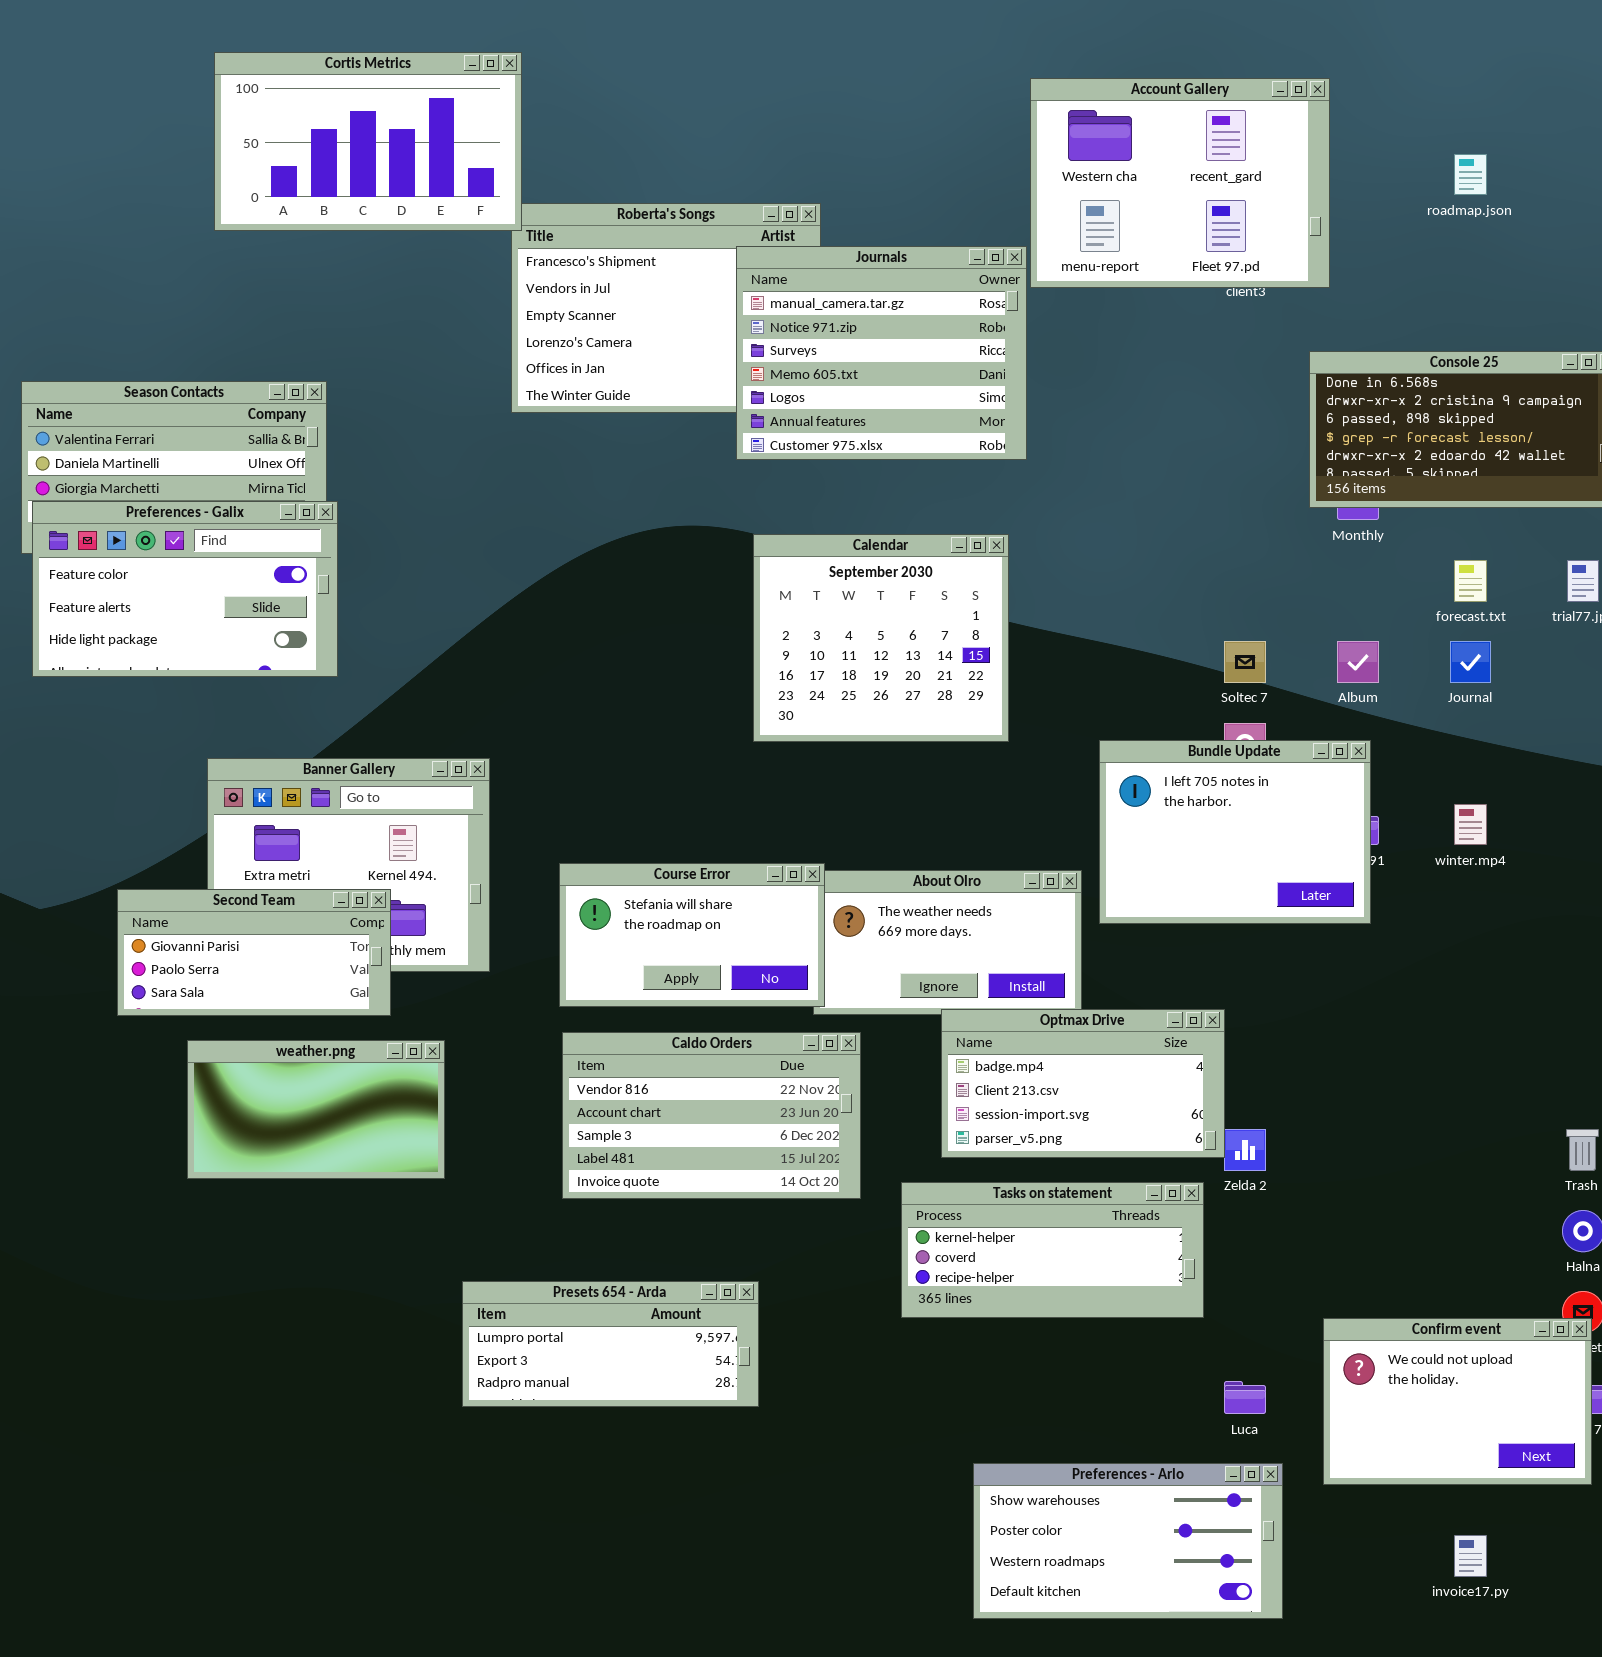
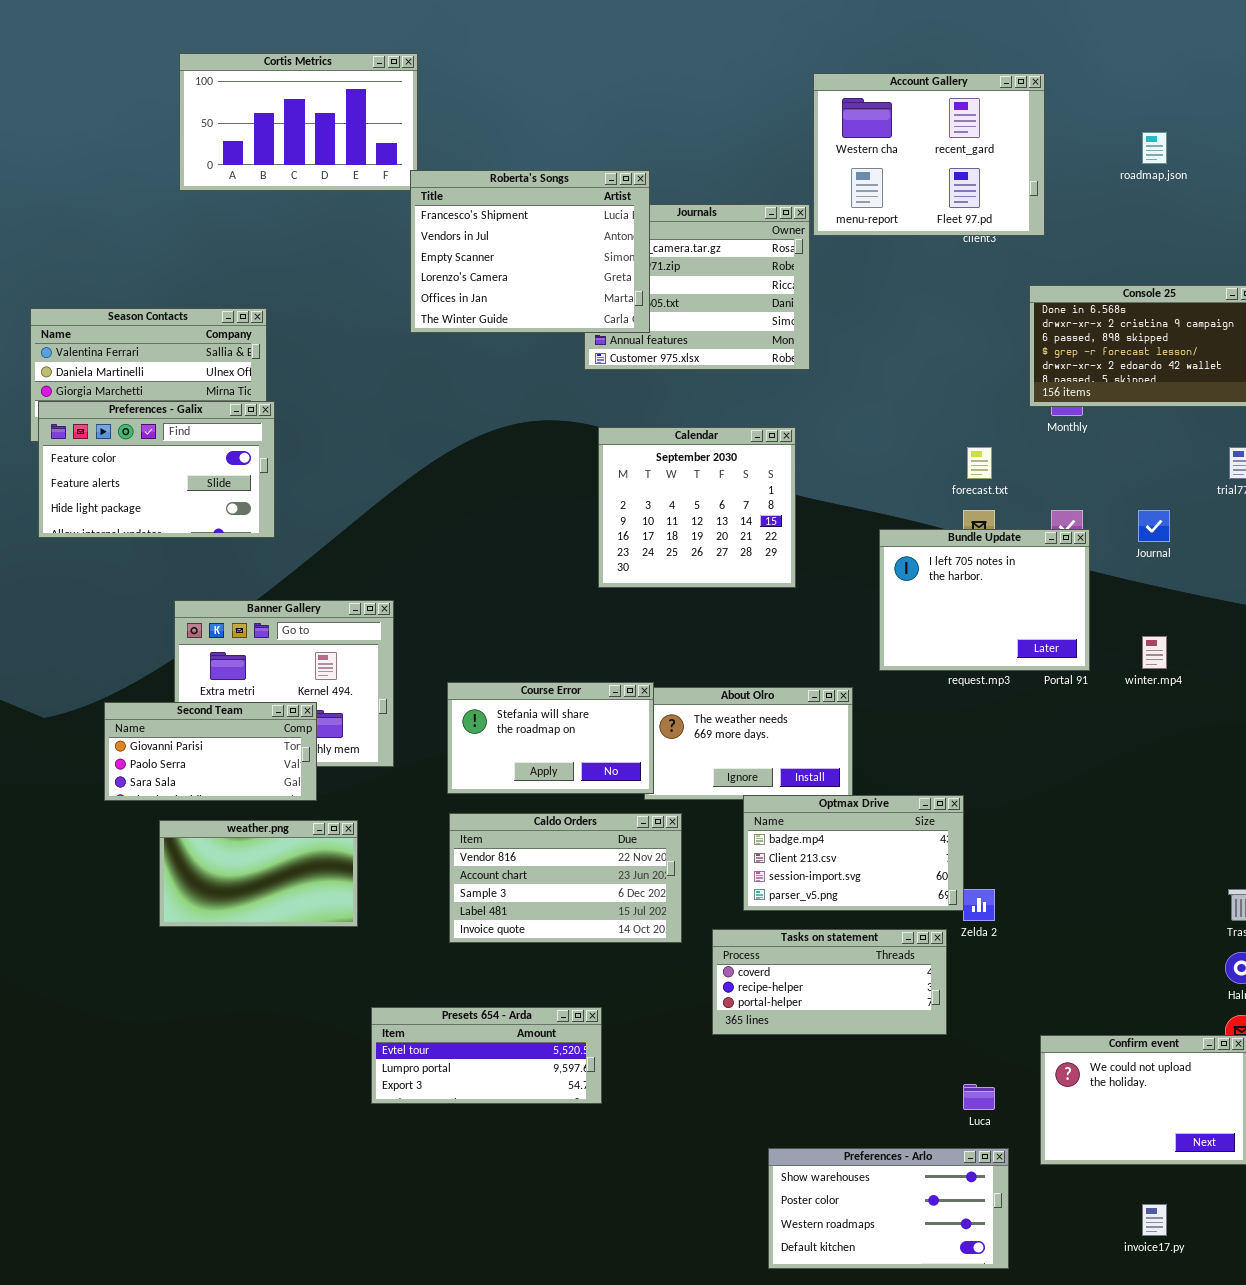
Roberta's Songs: [511,203,821,413] -> [410,170,650,333], raised
forecast.txt: [1454,560,1487,602] -> [967,447,992,479], moved
Bundle Update: [1099,740,1371,924] -> [879,529,1090,671], moved
Tasks on statement: [901,1182,1204,1318] -> [712,929,947,1035], scrolled down 1 row
Presets 654 - Arda: [462,1281,759,1407] -> [371,1007,602,1104], scrolled up 1 row

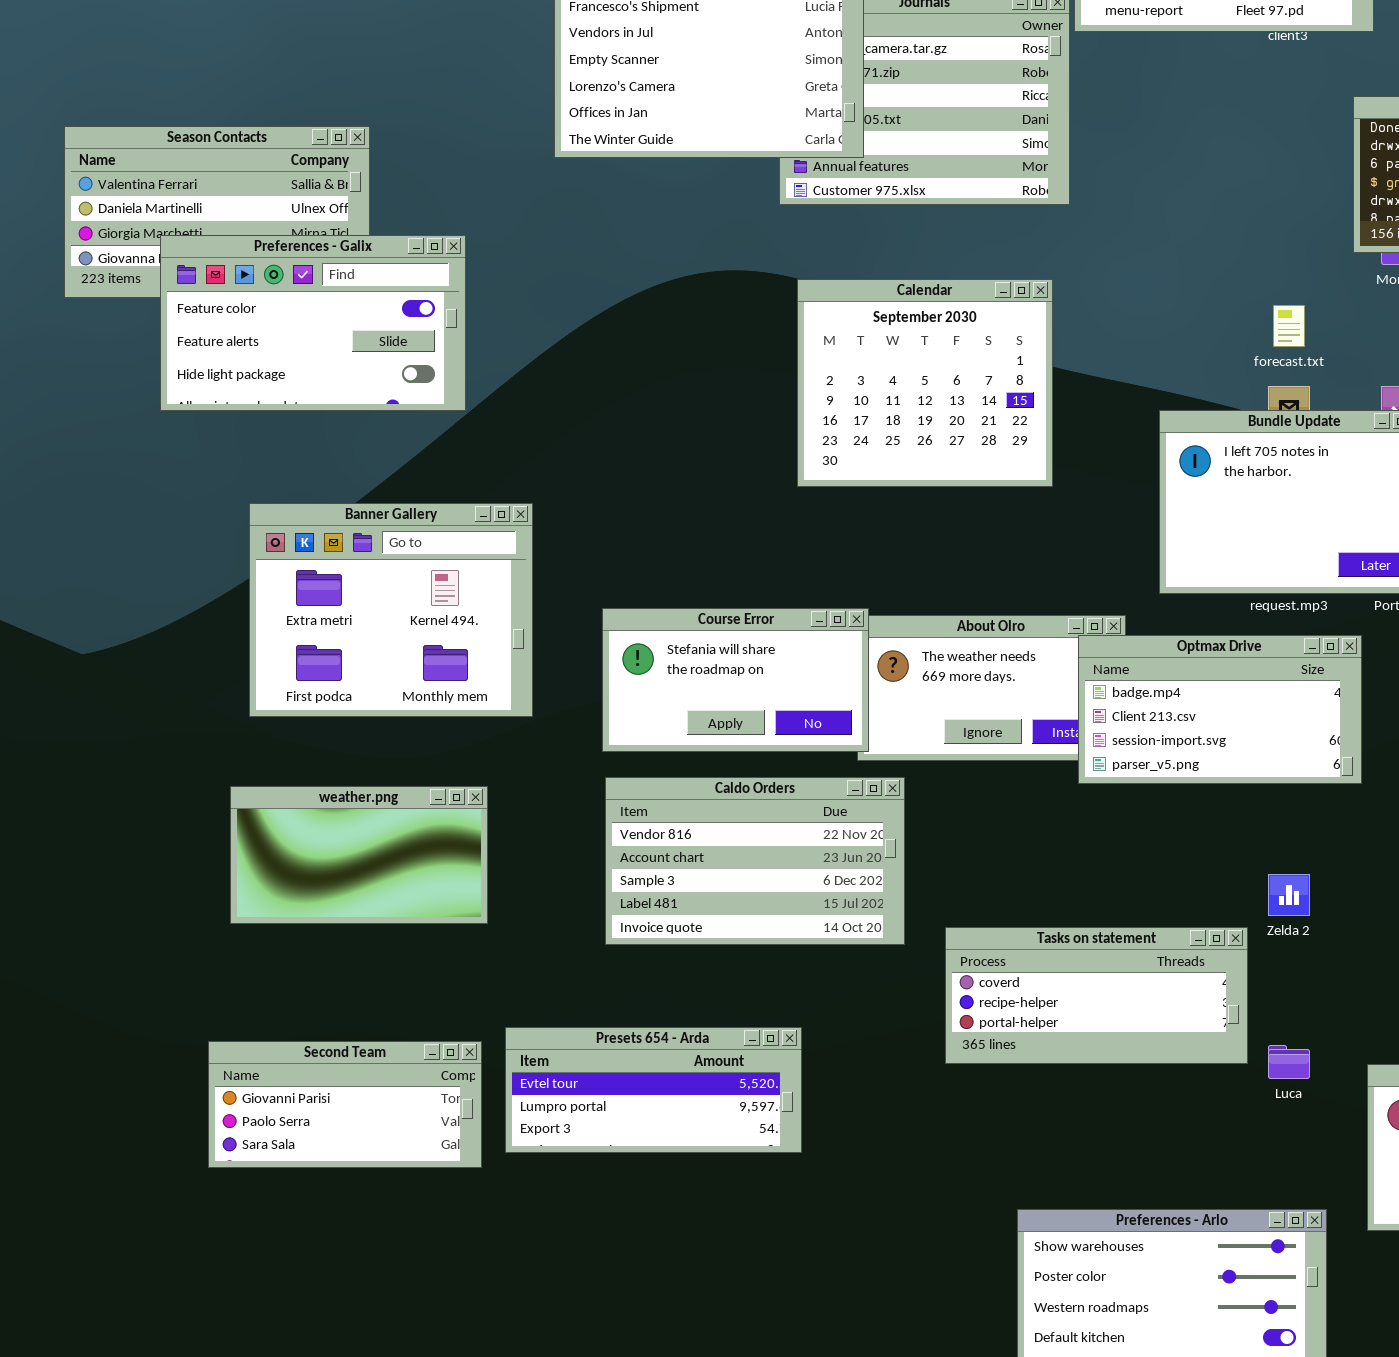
Preferences - Galix: [38,401,275,538] -> [160,235,466,411], moved
Second Team: [104,702,317,801] -> [208,1041,482,1168], moved
Optmax Drive: [743,795,964,911] -> [1078,635,1362,784], moved
Luca: [963,1084,995,1110] -> [1268,1045,1310,1079], moved

